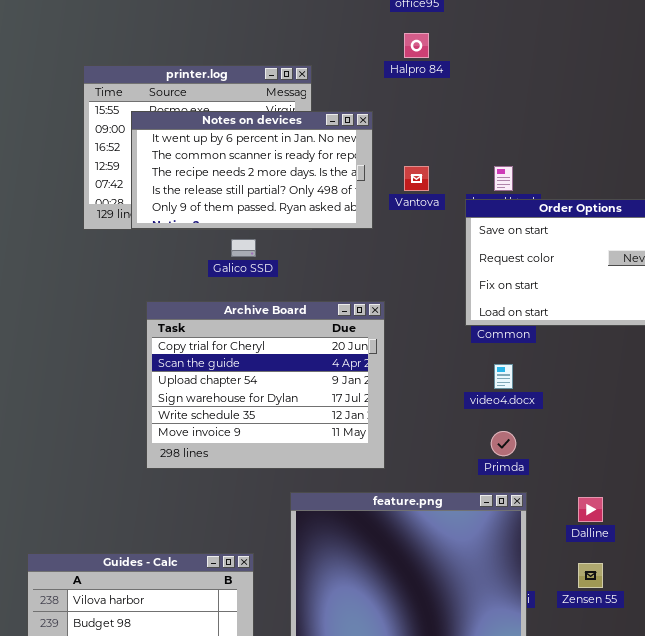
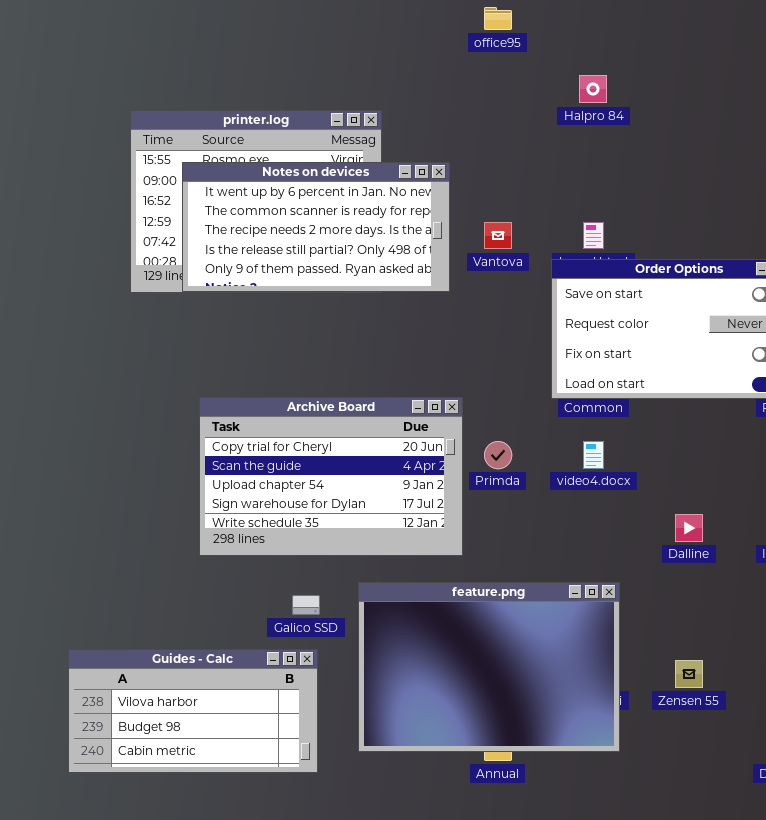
Halpro 84: [404,33,429,58] -> [579,75,607,103], moved
Galico SSD: [231,239,256,257] -> [292,595,320,615], moved
Archive Board: [146,301,385,469] -> [199,397,463,556], resized
Primda: [491,431,516,456] -> [484,441,512,469], moved
Dalline: [578,497,603,522] -> [675,514,703,542], moved

